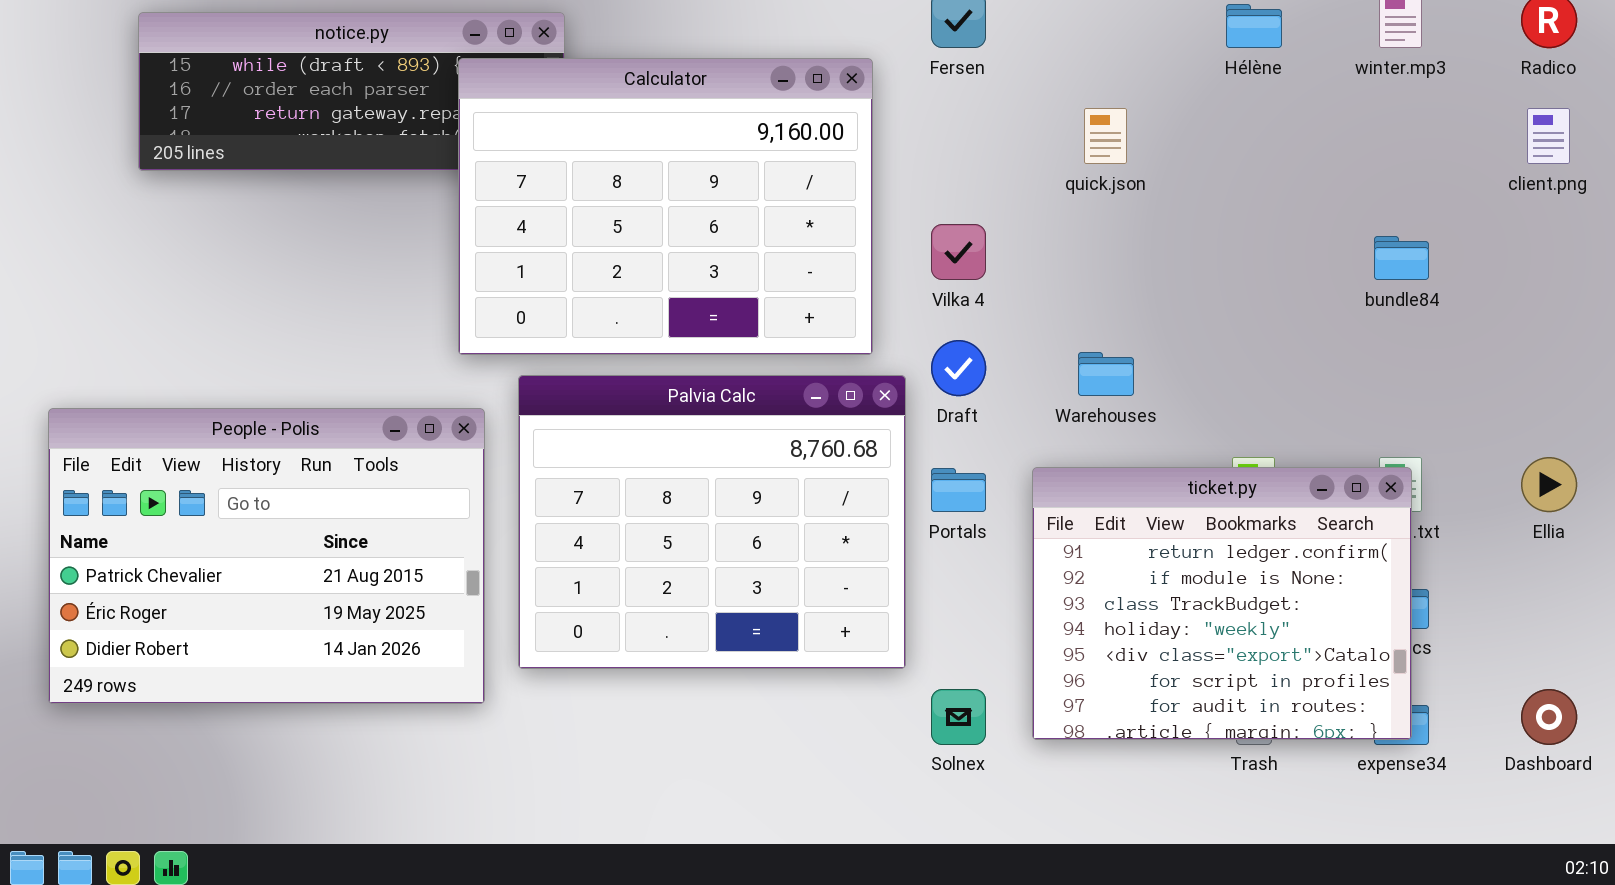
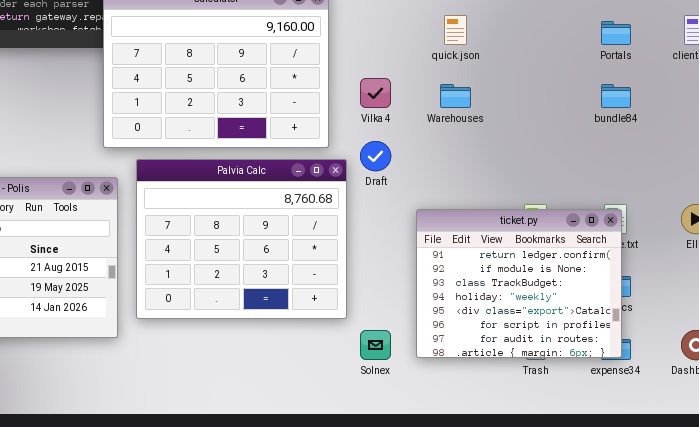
Warehouses: [1078,352,1134,396] -> [440,84,471,108], moved
Portals: [931,468,986,512] -> [601,21,631,45], moved

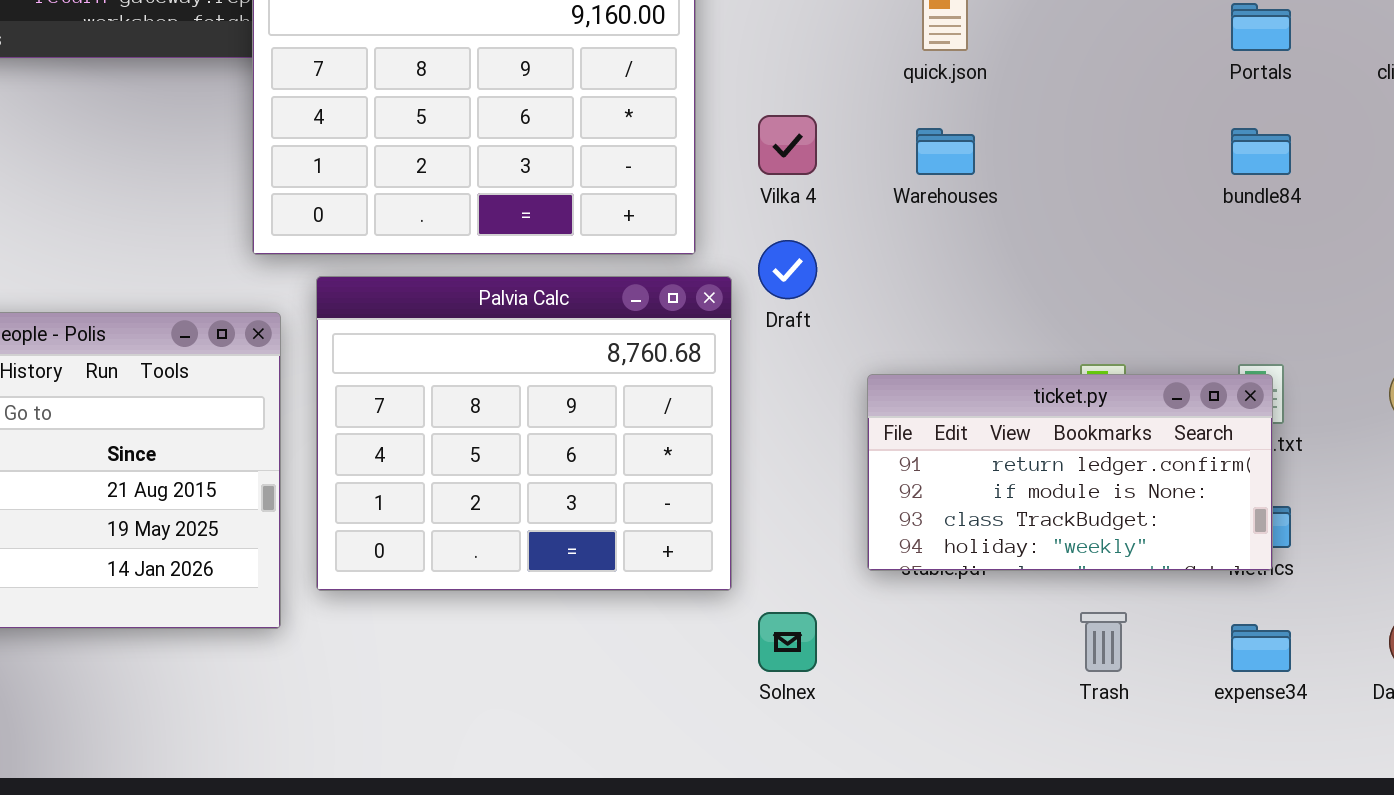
ticket.py: [416,209,622,358] -> [867,374,1273,571], resized

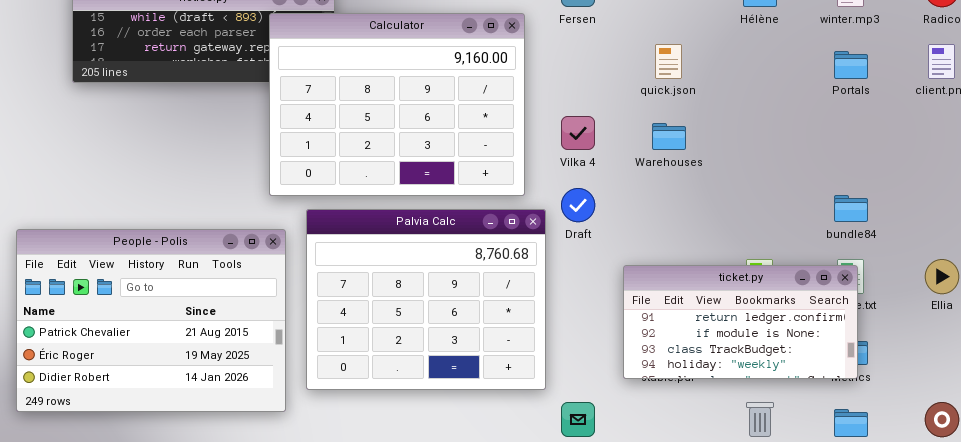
bundle84: [1231,128,1291,175] -> [834,195,868,222], moved

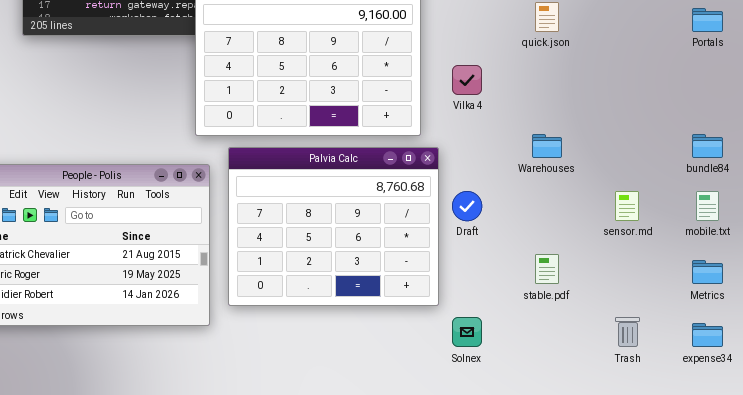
Warehouses: [652,123,686,150] -> [532,134,562,158], moved
Draft: [561,188,595,222] -> [452,191,482,221], moved
ticket.py: [623,265,858,379] -> none, closed

